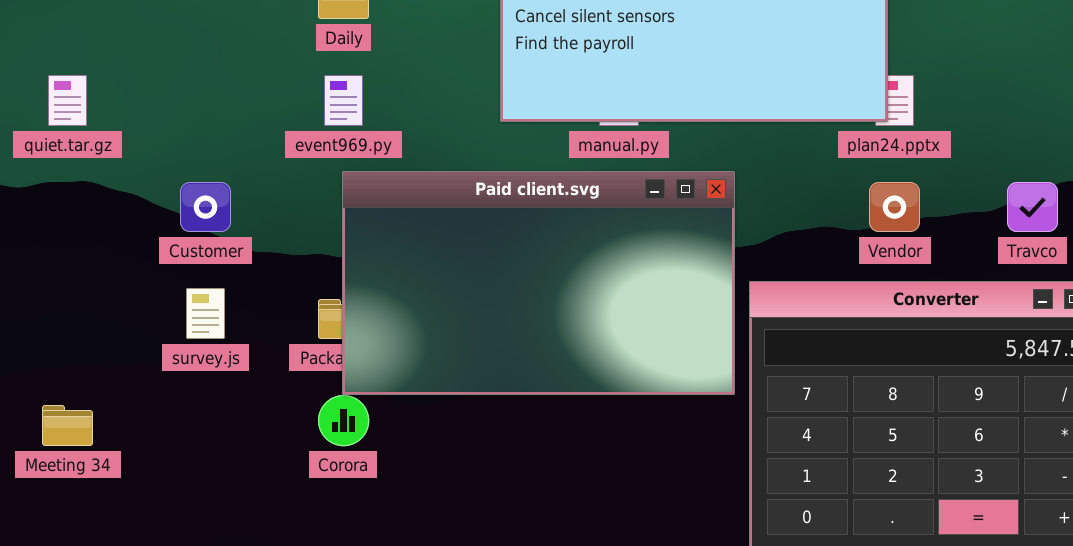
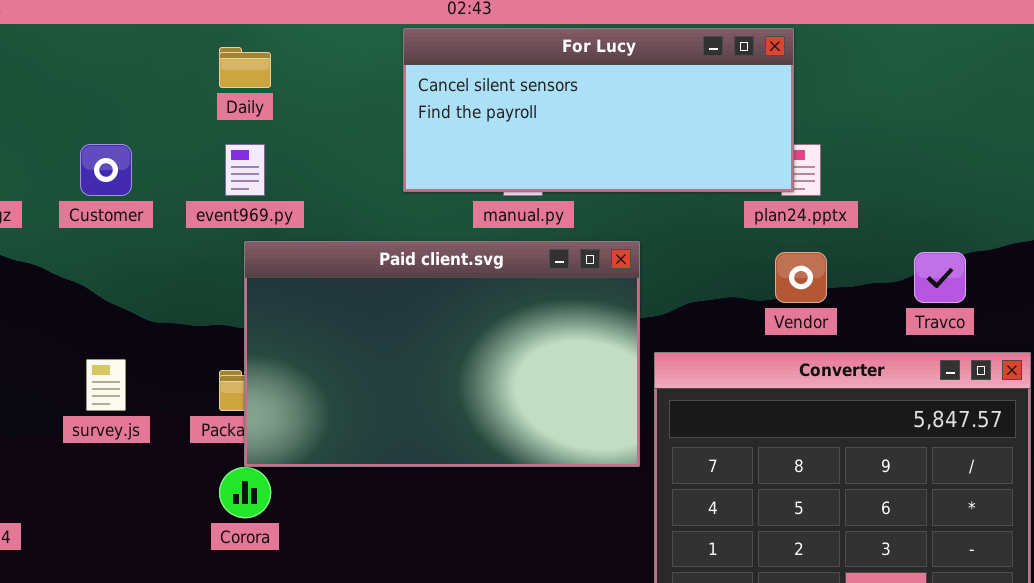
Customer: [180,182,231,232] -> [80,144,132,196], moved

